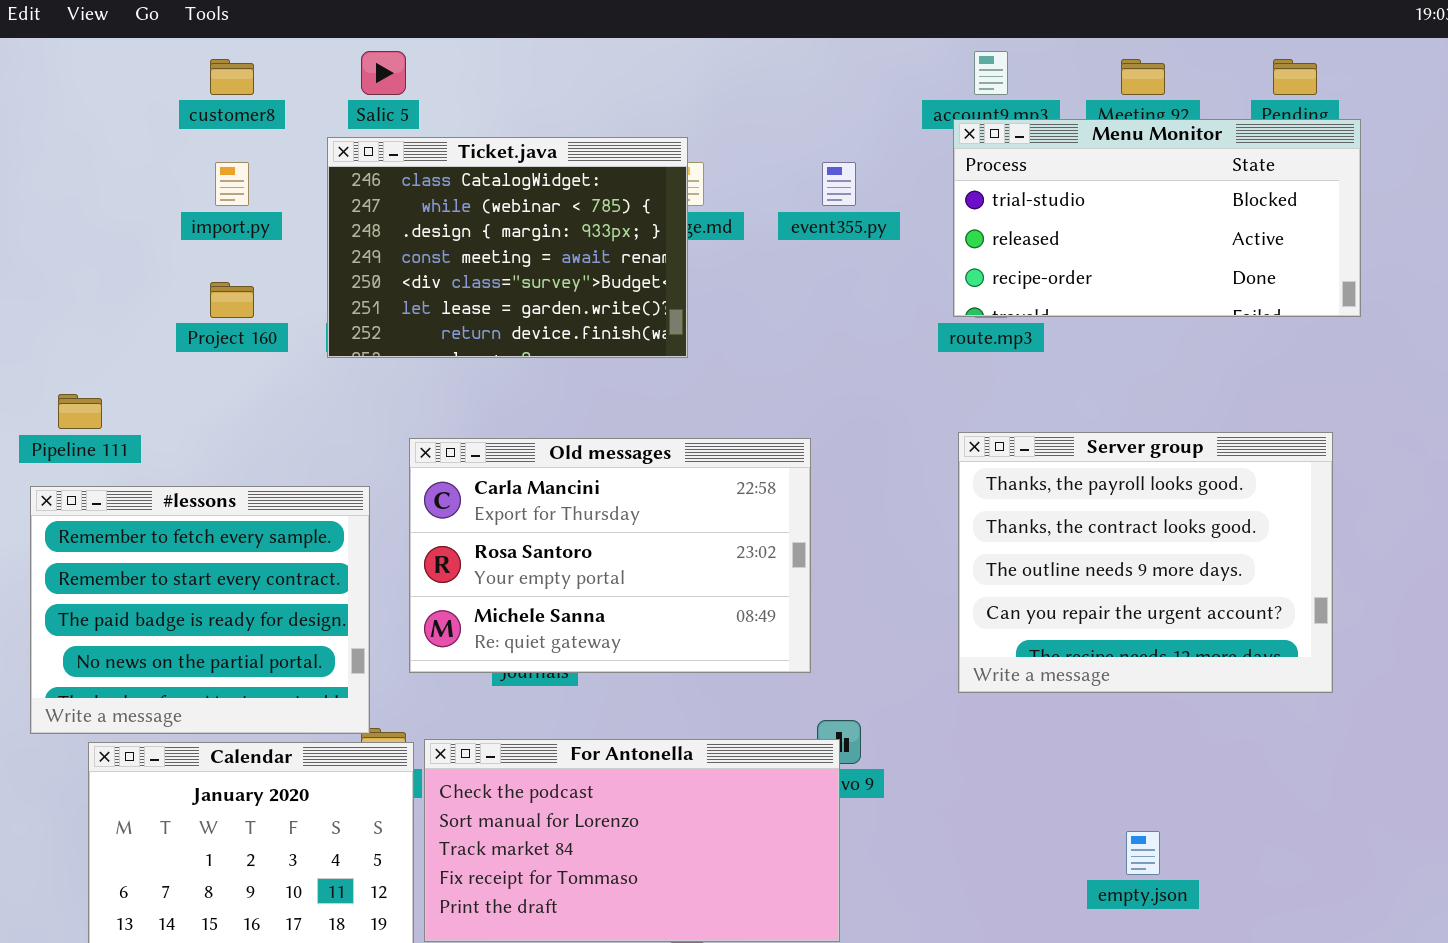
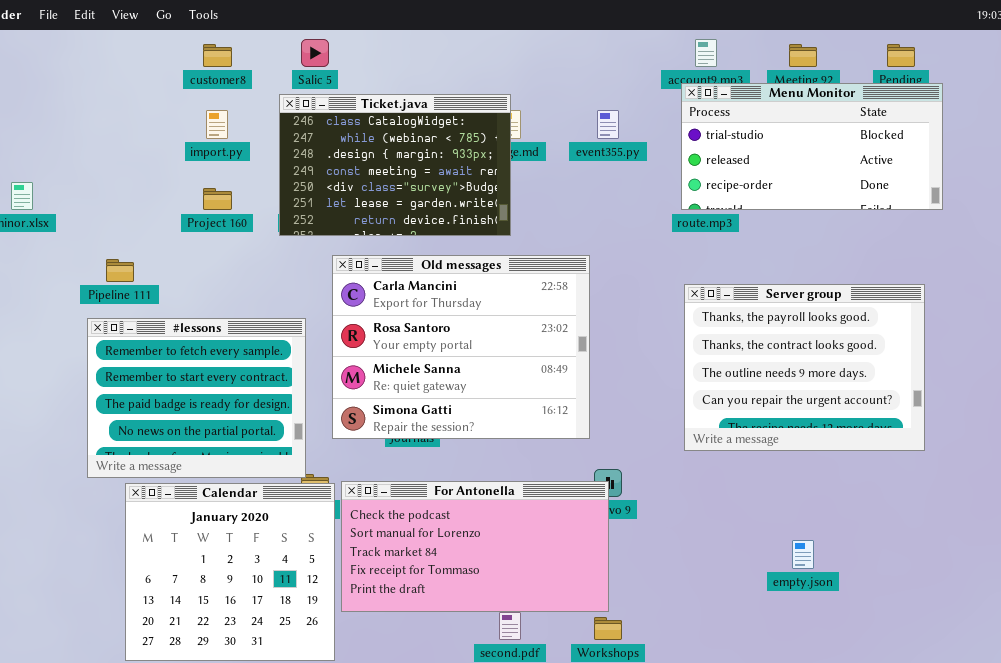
Old messages: [409,438,811,673] -> [332,255,590,439], resized

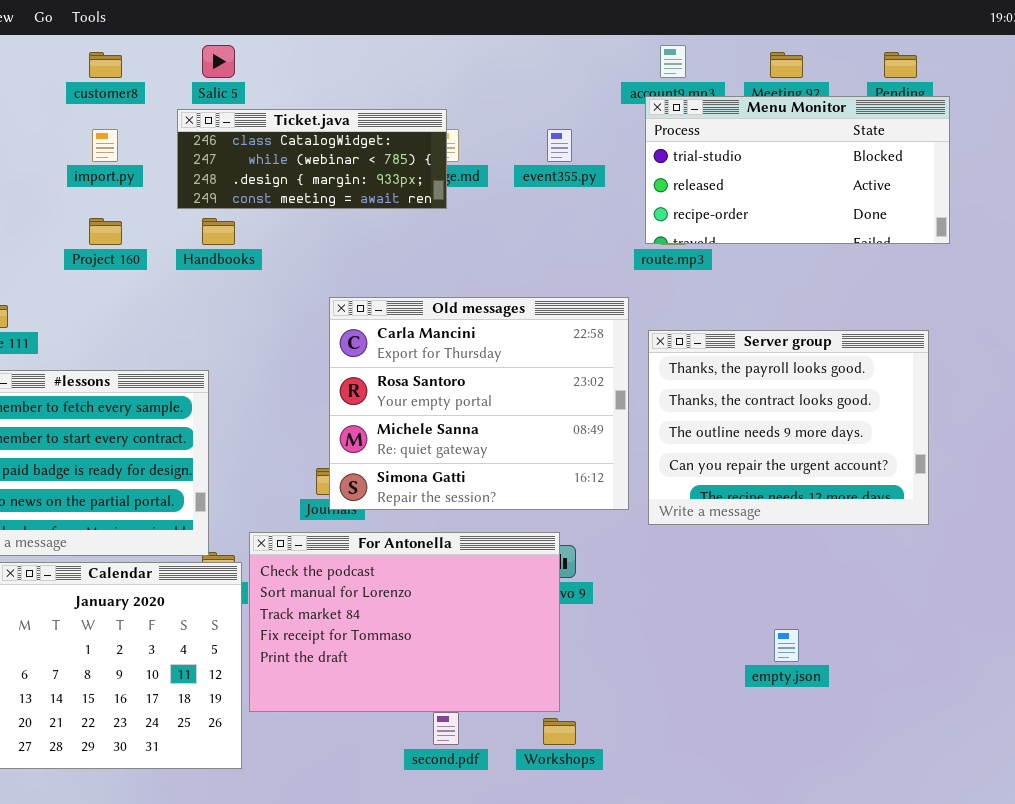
Ticket.java: [279,94,511,236] -> [177,109,447,209], resized
Old messages: [332,255,590,439] -> [329,297,629,510], moved
For Antonella: [341,481,609,612] -> [249,532,560,712], resized

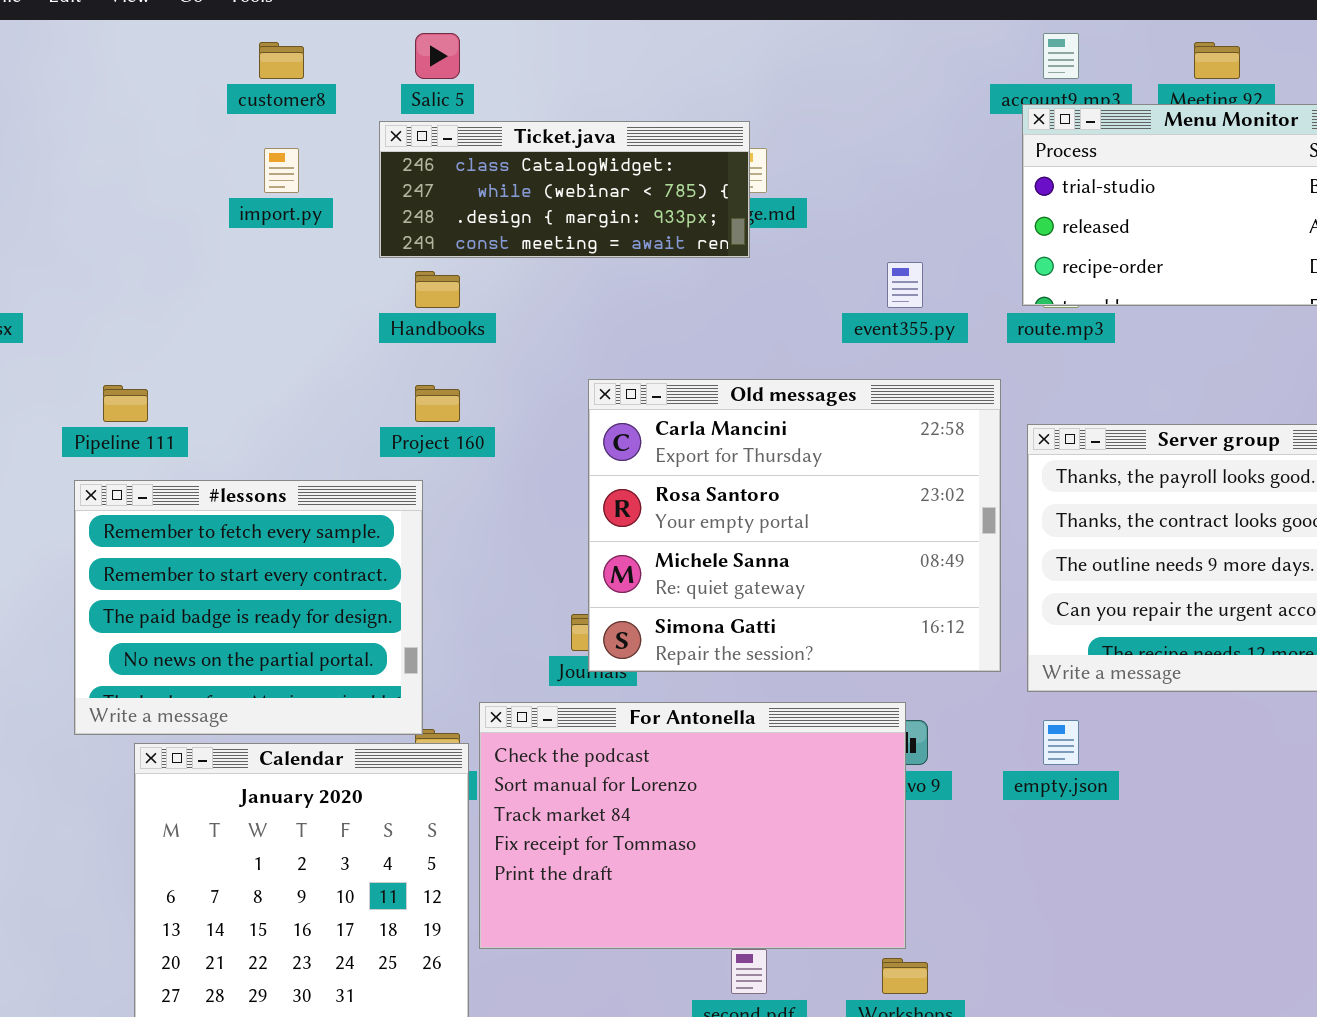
event355.py: [547,129,572,162] -> [887,262,923,308], moved
Project 160: [89,218,122,245] -> [415,385,460,422], moved
empty.json: [774,629,799,662] -> [1043,720,1079,765], moved

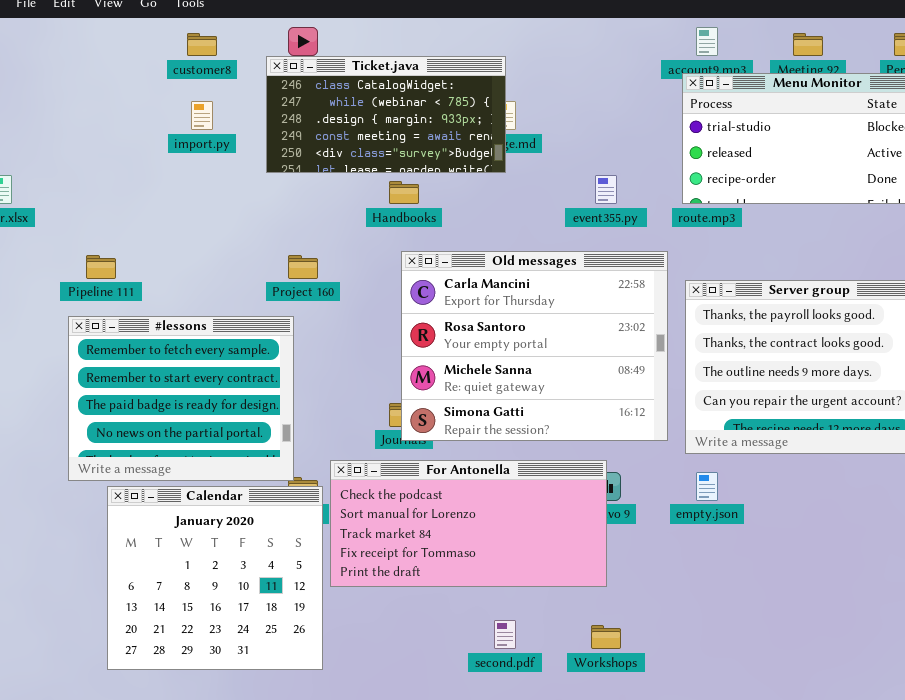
Ticket.java: [379,121,750,258] -> [266,56,506,173], resized
Handbooks: [415,271,460,308] -> [389,181,419,204], moved
For Antonella: [479,702,906,949] -> [330,460,607,587], resized

